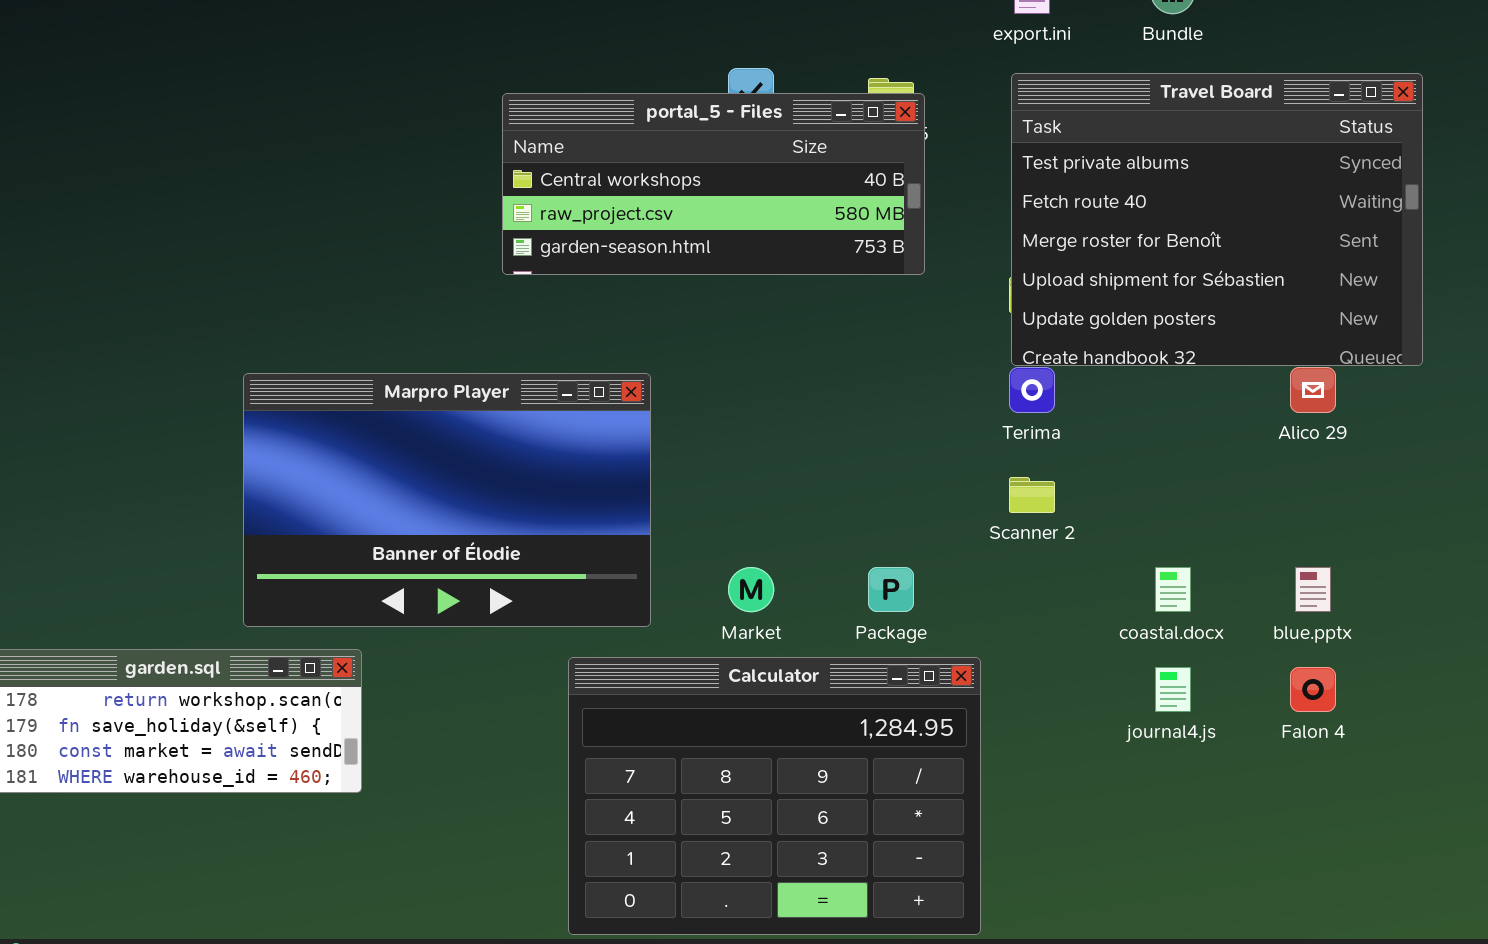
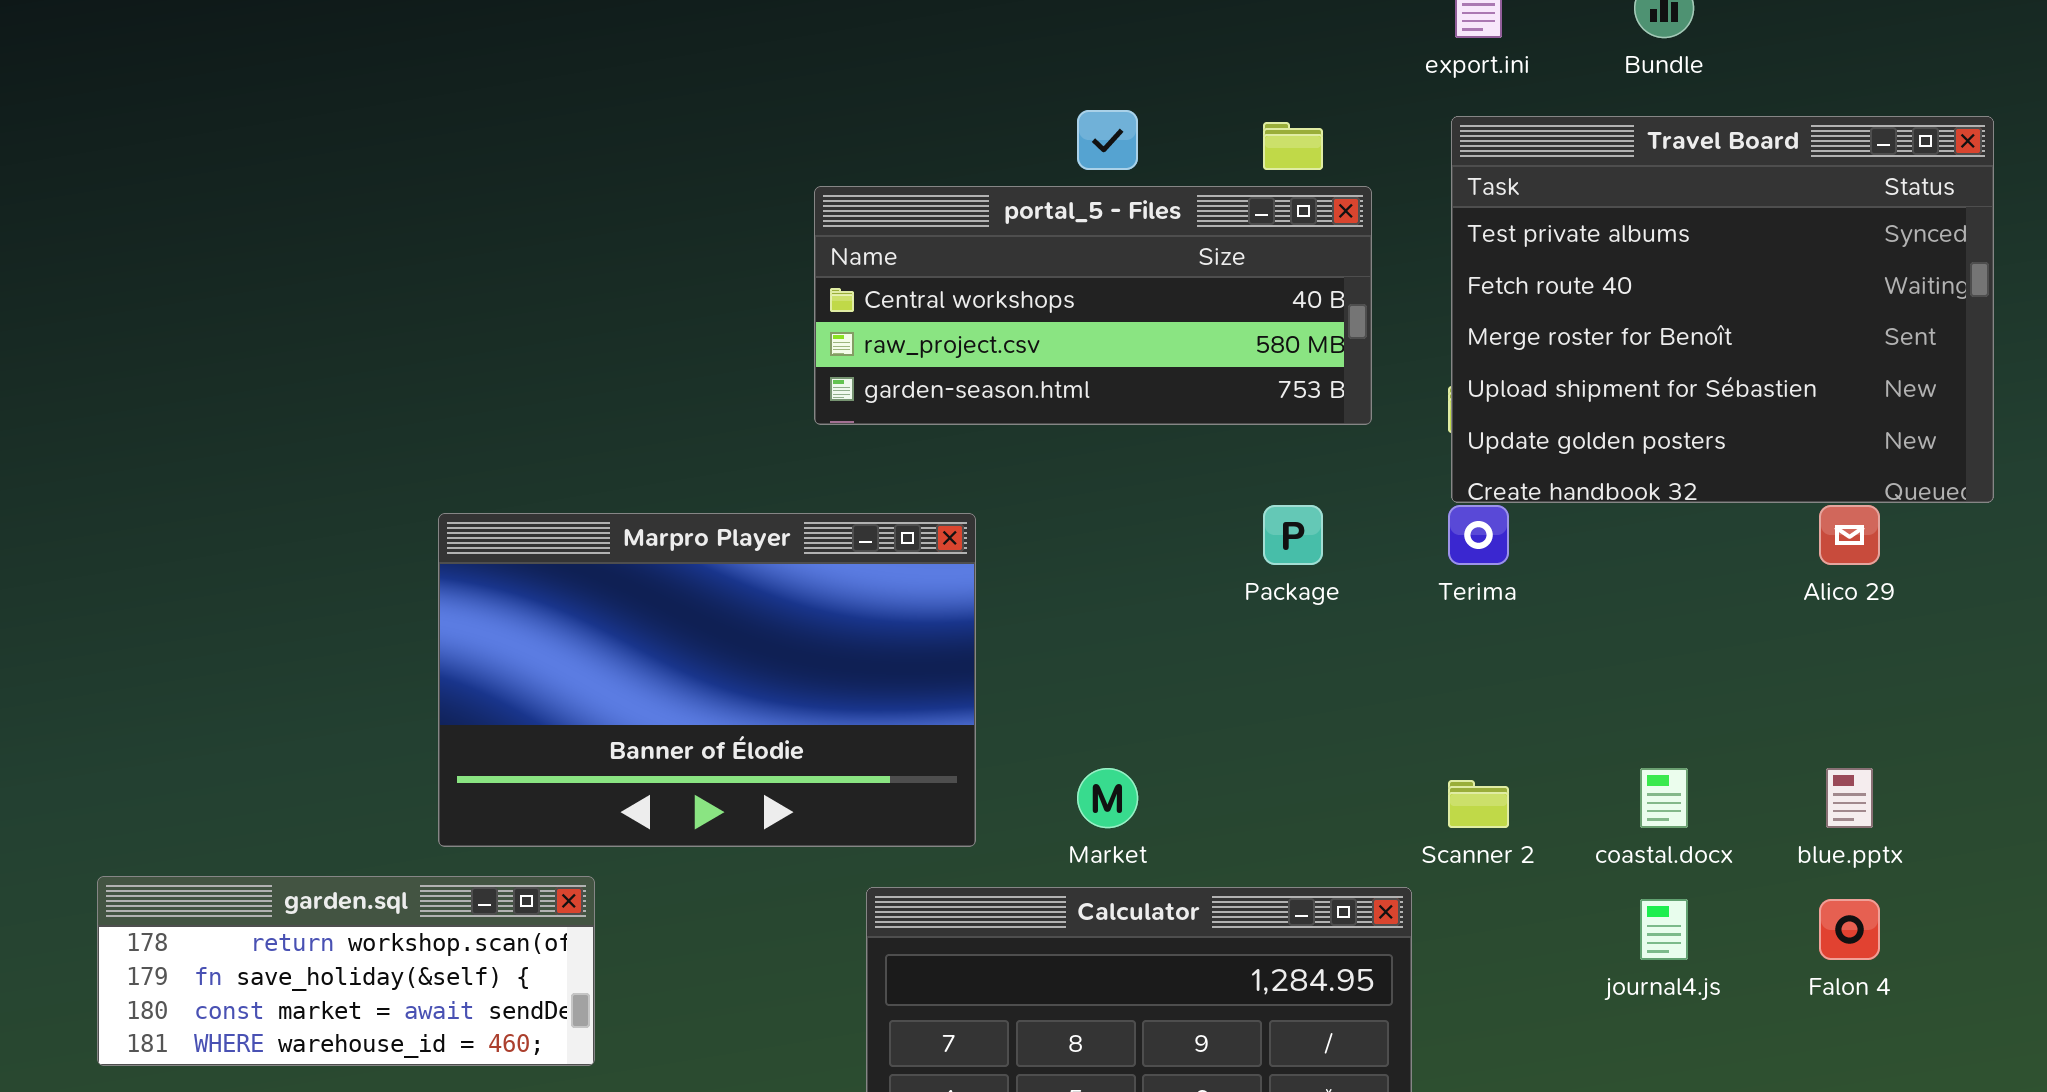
portal_5 - Files: [502,93,925,275] -> [814,186,1372,425], moved
Scanner 2: [1009,477,1055,513] -> [1448,780,1509,828], moved
Package: [868,567,914,612] -> [1263,505,1323,565], moved

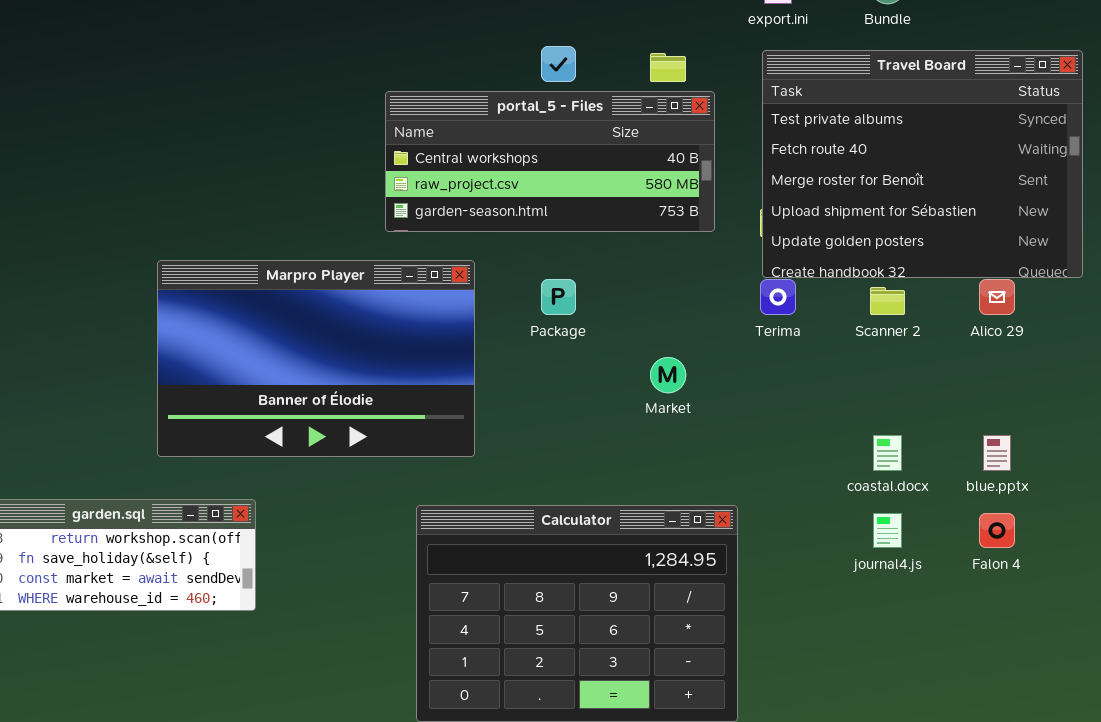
Package: [1263,505,1323,565] -> [541,279,576,315], moved
Marpro Player: [438,513,976,847] -> [157,260,475,457], moved
Market: [1077,768,1138,828] -> [650,357,686,393], moved
Scanner 2: [1448,780,1509,828] -> [870,287,905,315], moved

